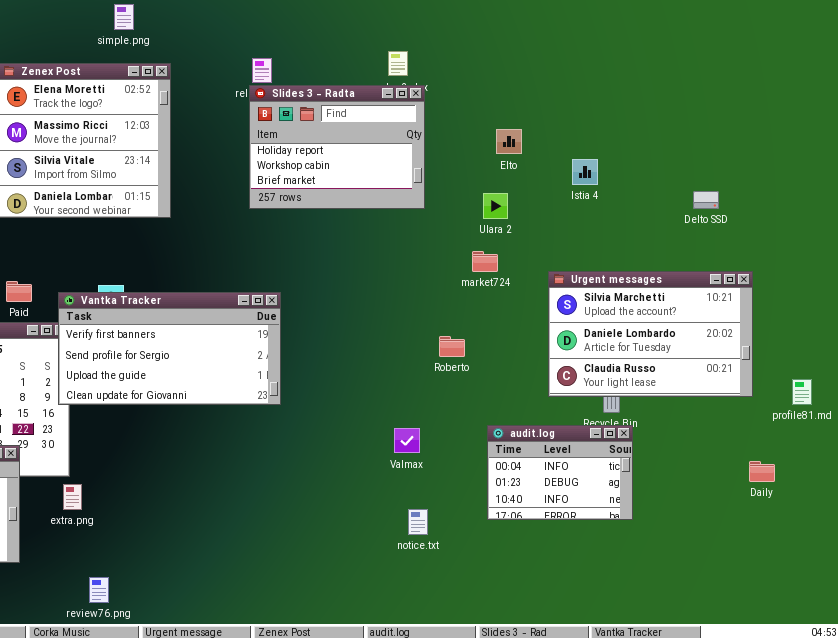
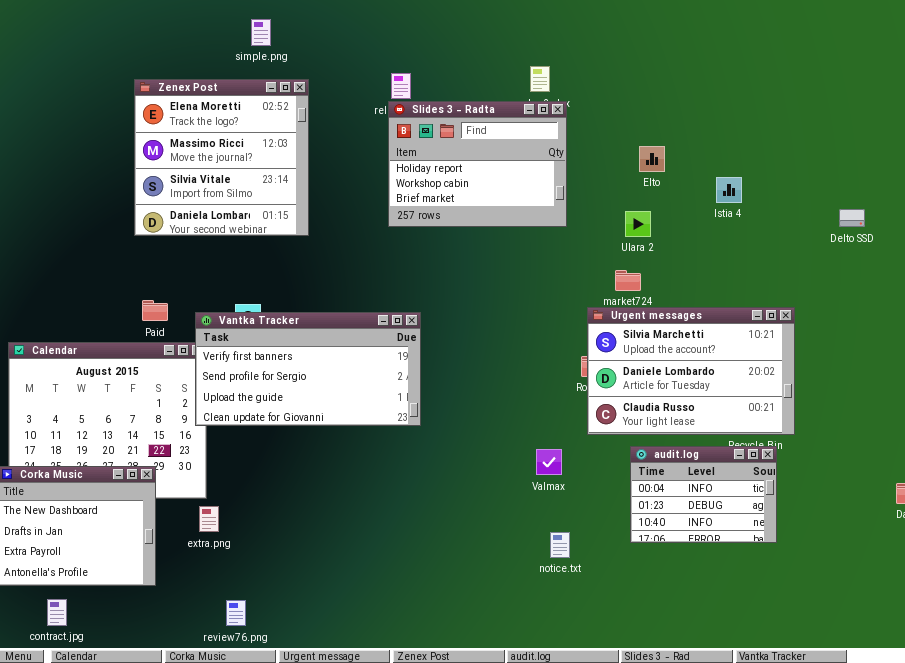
Urgent messages: [548,271,753,397] -> [587,307,795,435], moved

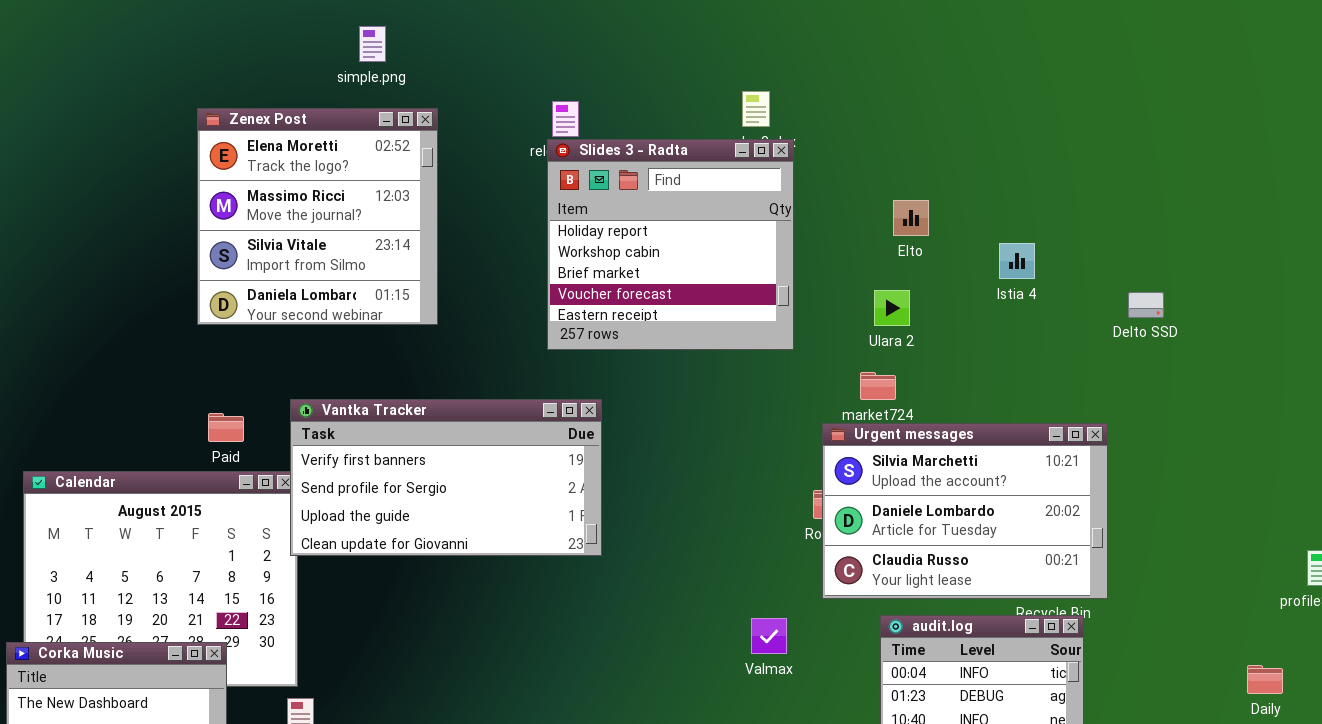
Slides 3 - Radta: [388,101,567,227] -> [547,139,794,350], resized
Delto SSD: [839,209,865,227] -> [1128,292,1164,318], moved
Vantka Tracker: [195,312,421,426] -> [290,399,602,556], moved

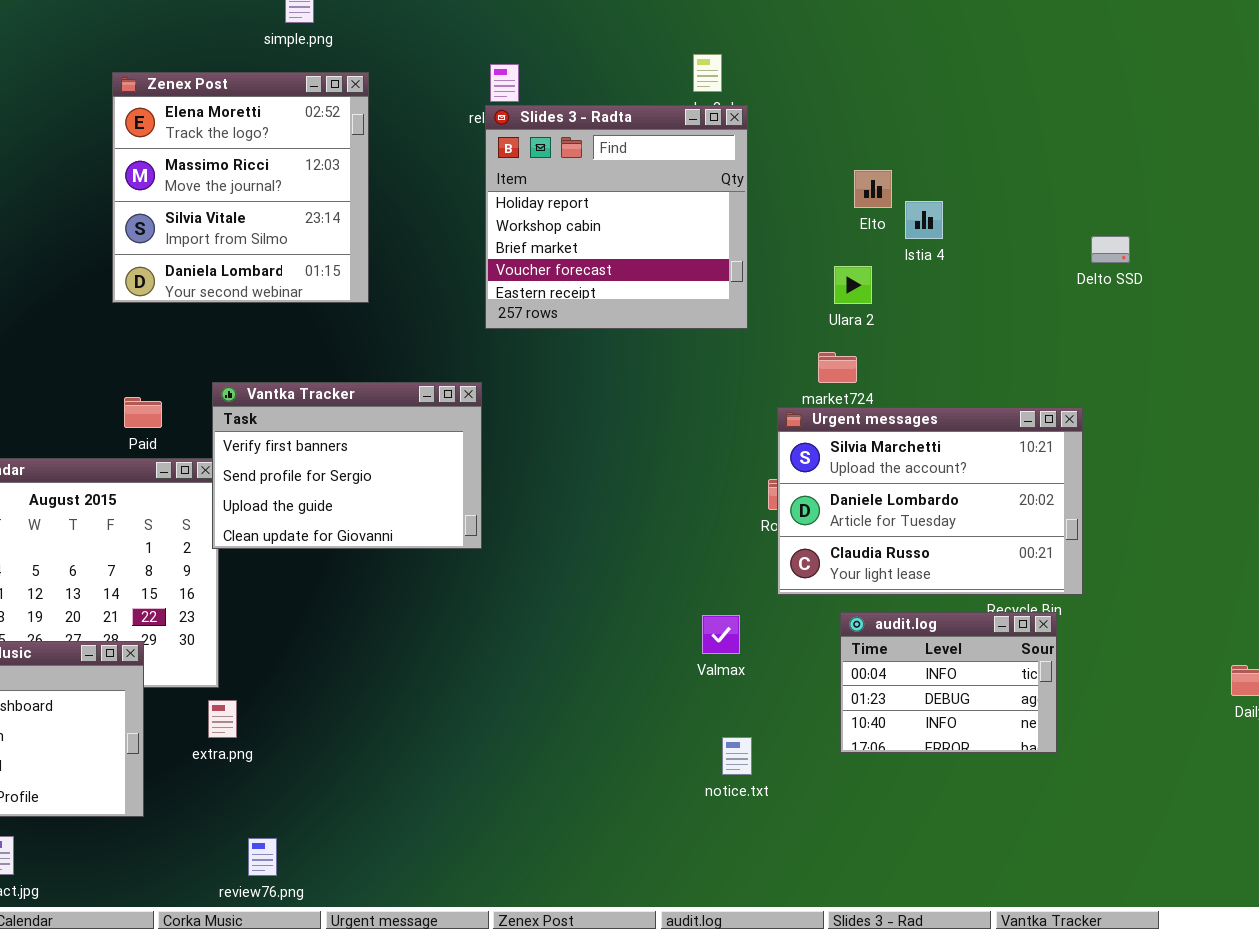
Istia 4: [999,243,1035,279] -> [905,201,943,239], moved
Delto SSD: [1128,292,1164,318] -> [1091,236,1130,263], moved
Vantka Tracker: [290,399,602,556] -> [212,382,482,549], resized

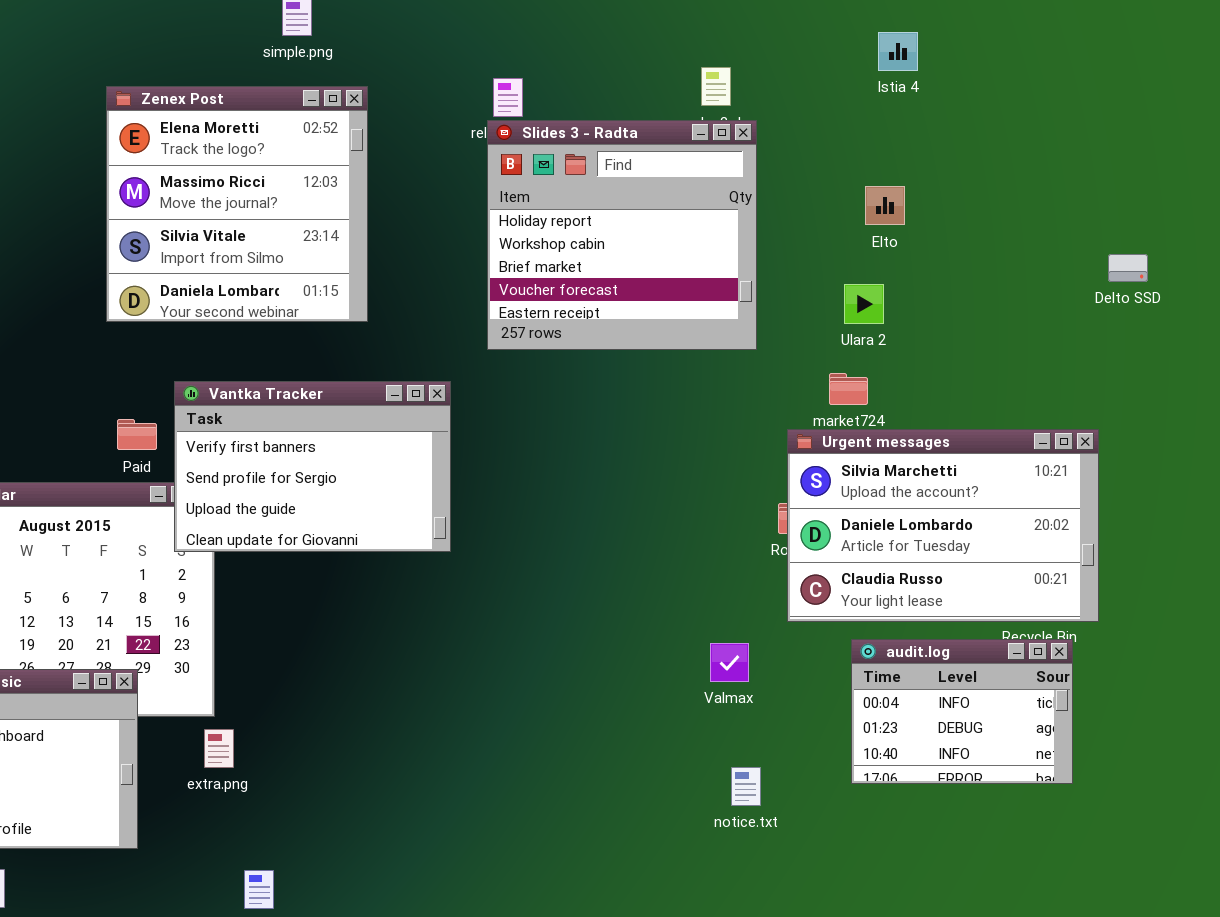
Istia 4: [905,201,943,239] -> [878,32,918,71], moved
Vantka Tracker: [212,382,482,549] -> [174,381,451,552], moved

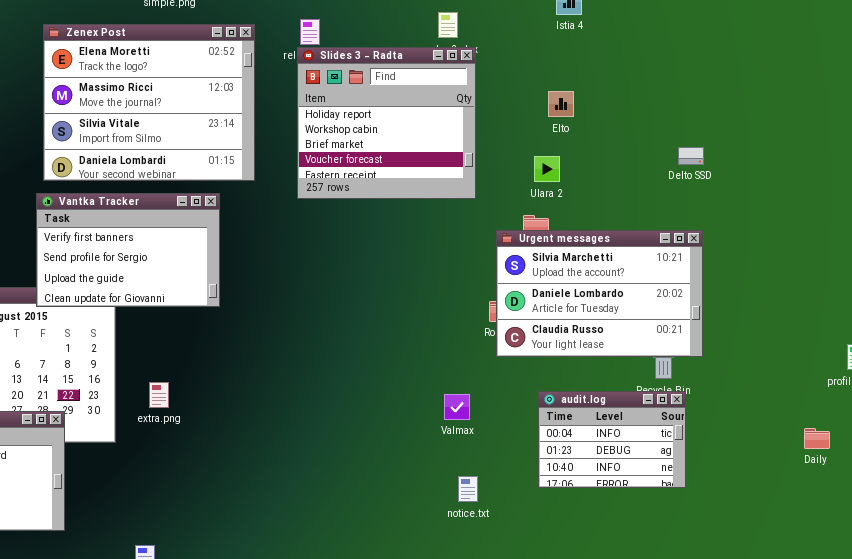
Zenex Post: [106,86,368,322] -> [43,24,255,181], resized
Delto SSD: [1108,254,1148,282] -> [678,147,704,165], moved
Vantka Tracker: [174,381,451,552] -> [36,193,220,307], moved
Urgent messages: [787,429,1099,622] -> [496,230,703,357], moved
extra.png: [204,729,234,768] -> [149,382,169,408], moved

